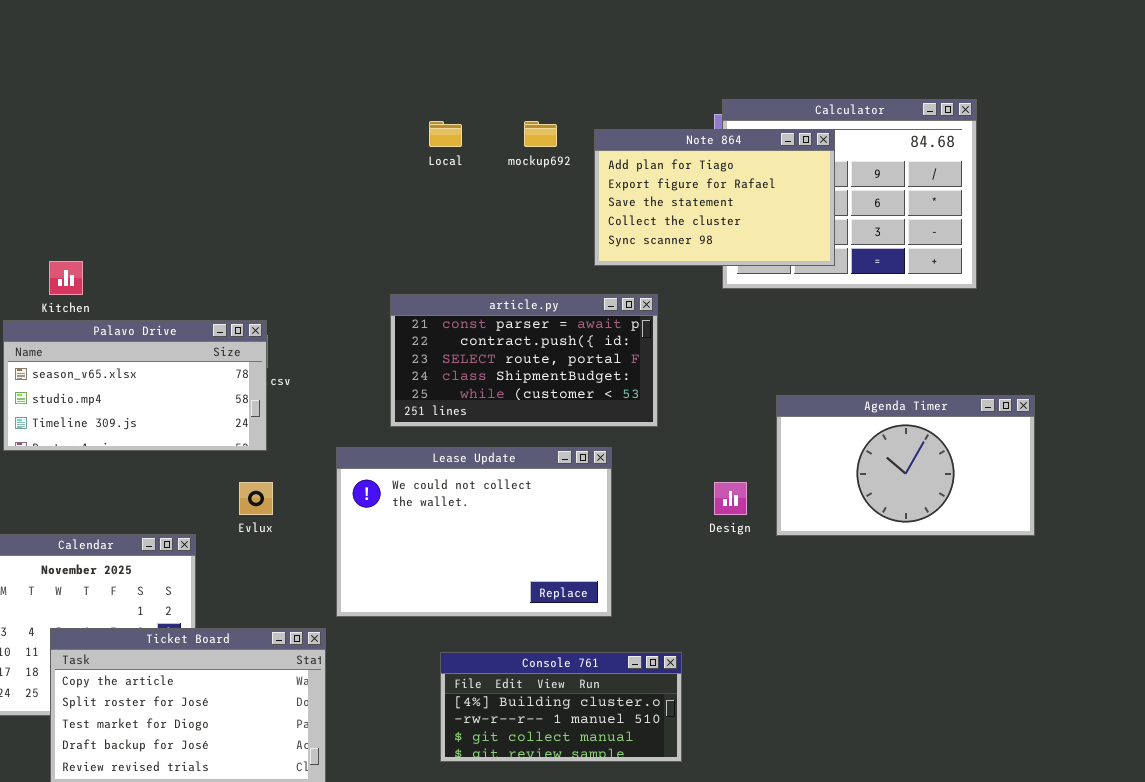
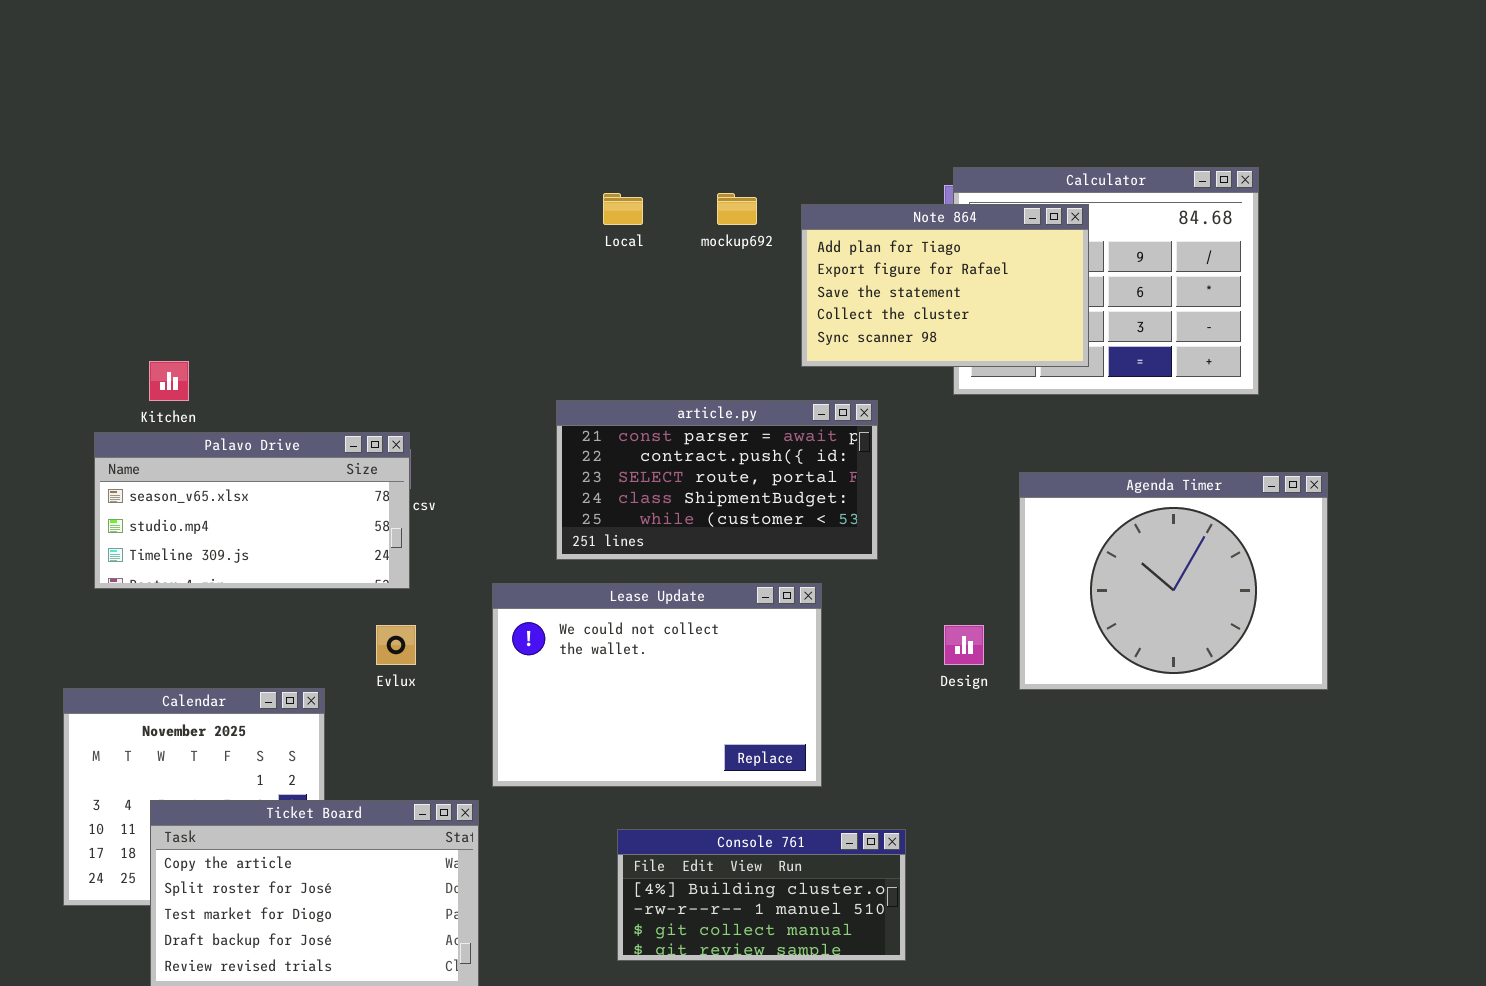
Agenda Timer: [776,395,1035,536] -> [1019,472,1328,690], resized

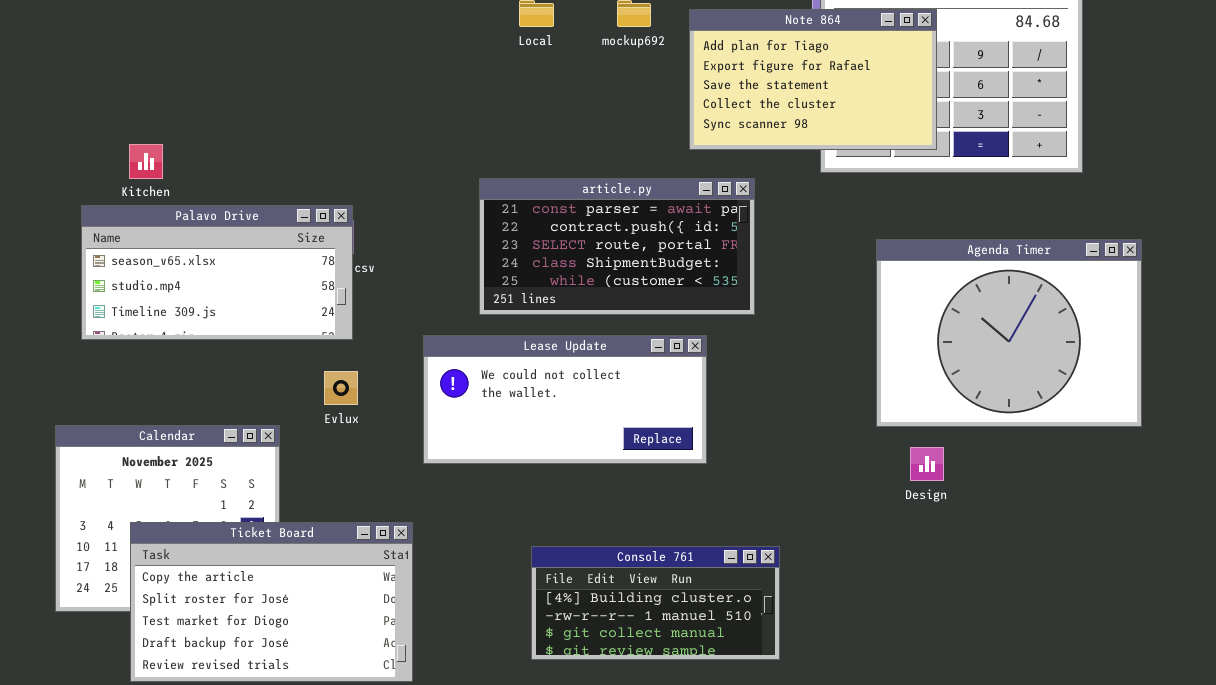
Lease Update: [492,583,822,787] -> [423,335,707,464], resized
Design: [944,625,984,665] -> [910,447,944,481], moved

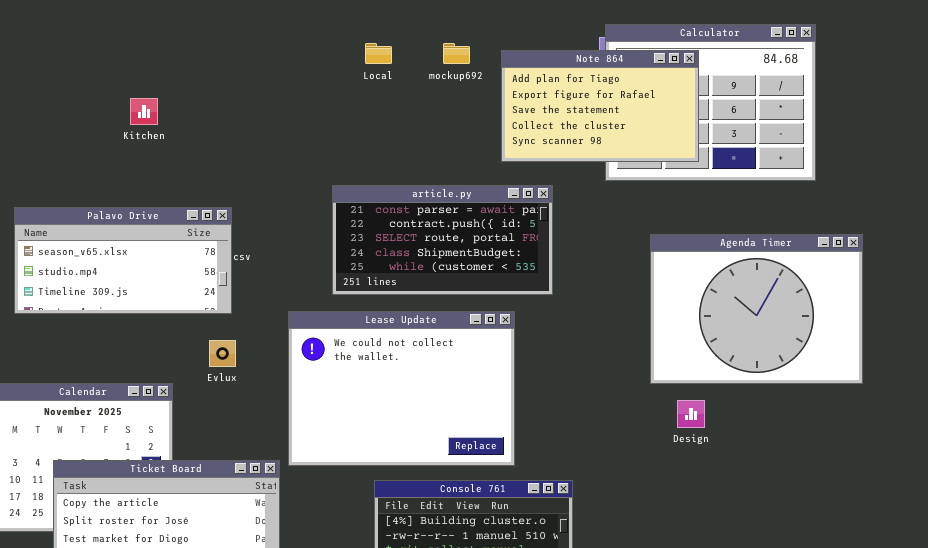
Kitchen: [129,144,163,179] -> [130,98,158,125], moved
Lease Update: [423,335,707,464] -> [288,311,515,466], resized

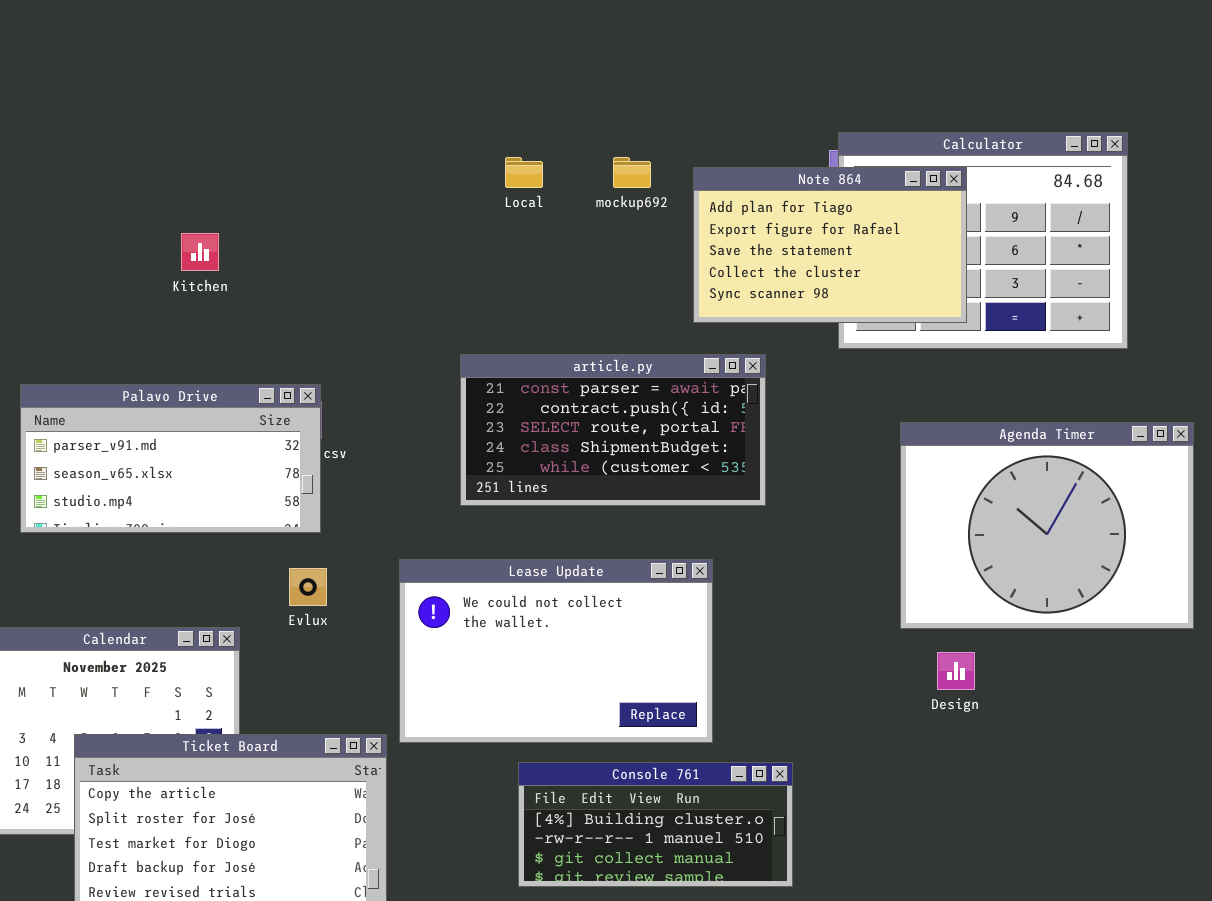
Palavo Drive: [14,207,232,314] -> [20,384,321,533], scrolled up 1 row
Lease Update: [288,311,515,466] -> [399,559,713,743], resized

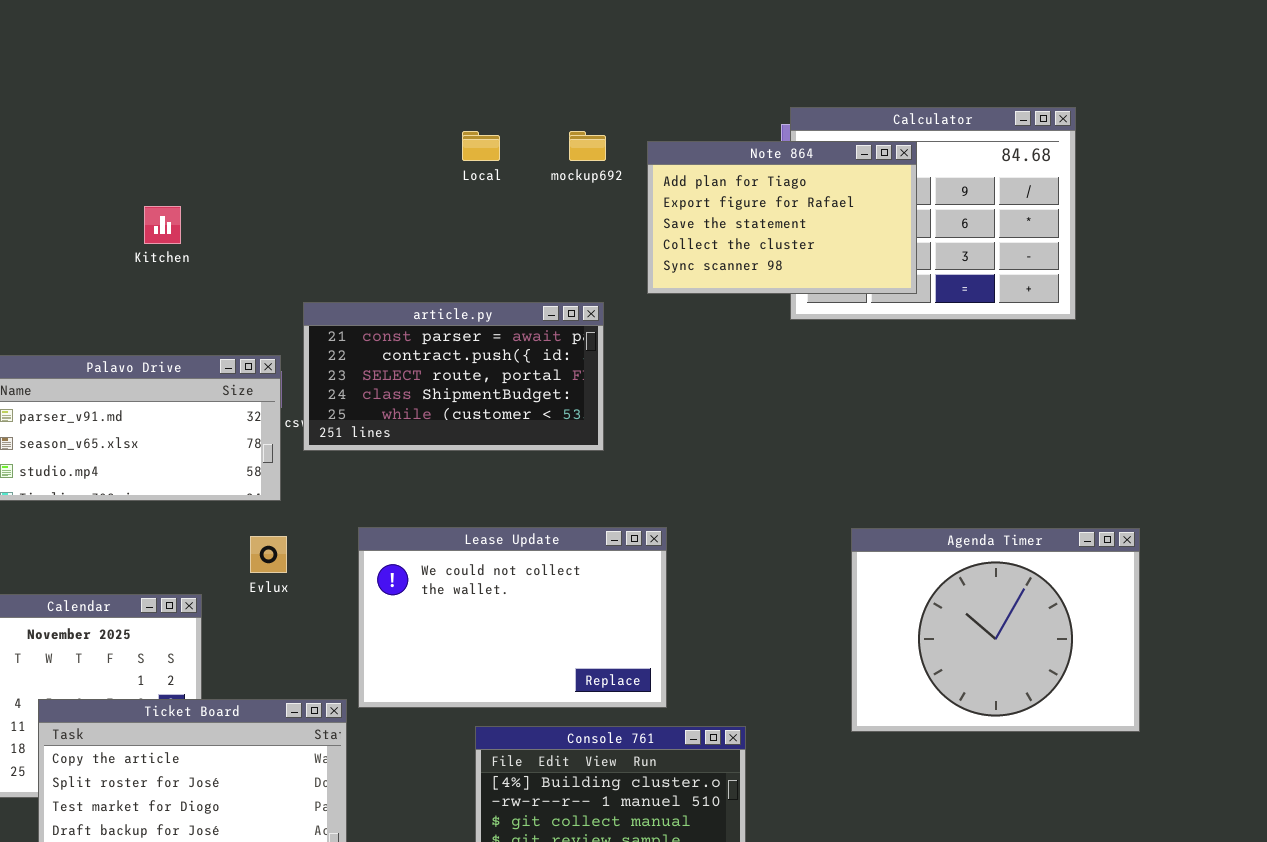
article.py: [460,354,766,506] -> [303,302,604,451], moved
Agenda Timer: [900,422,1194,629] -> [851,528,1140,732], moved

